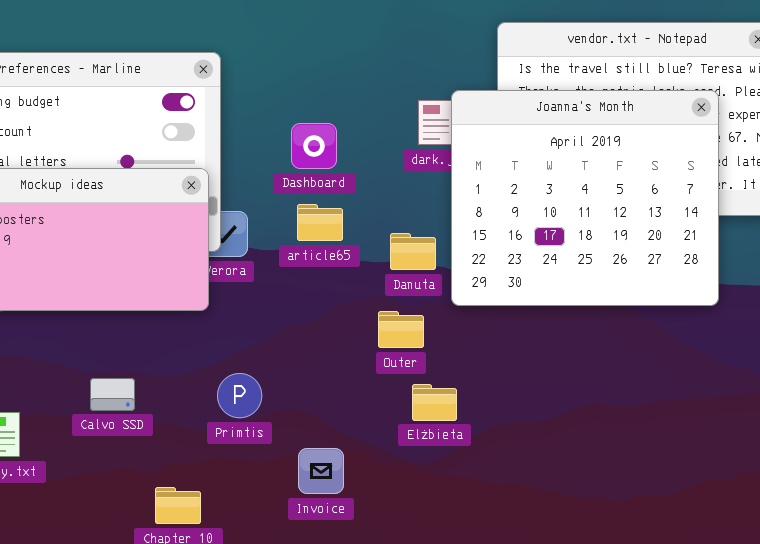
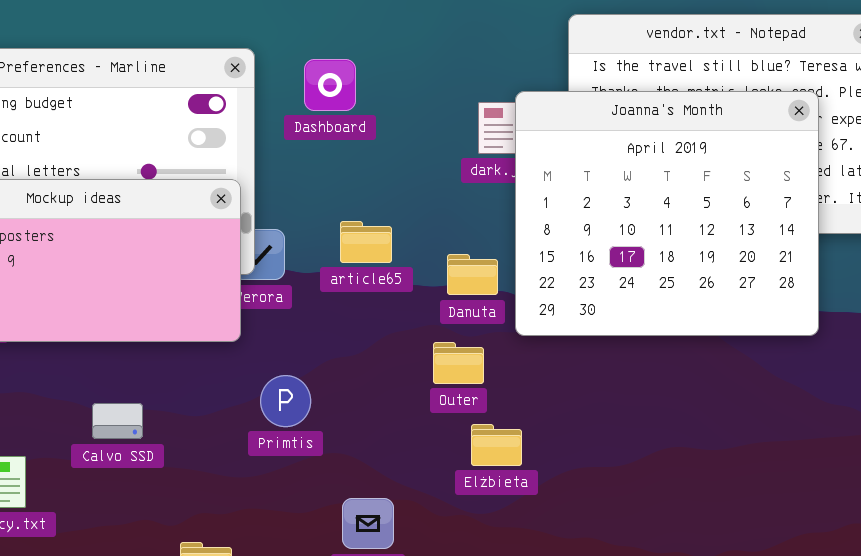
Dashboard: [291,123,337,169] -> [304,59,356,111], moved
Primtis: [217,373,262,418] -> [260,375,311,427], moved
Calvo SSD: [90,378,135,411] -> [92,403,143,439], moved

